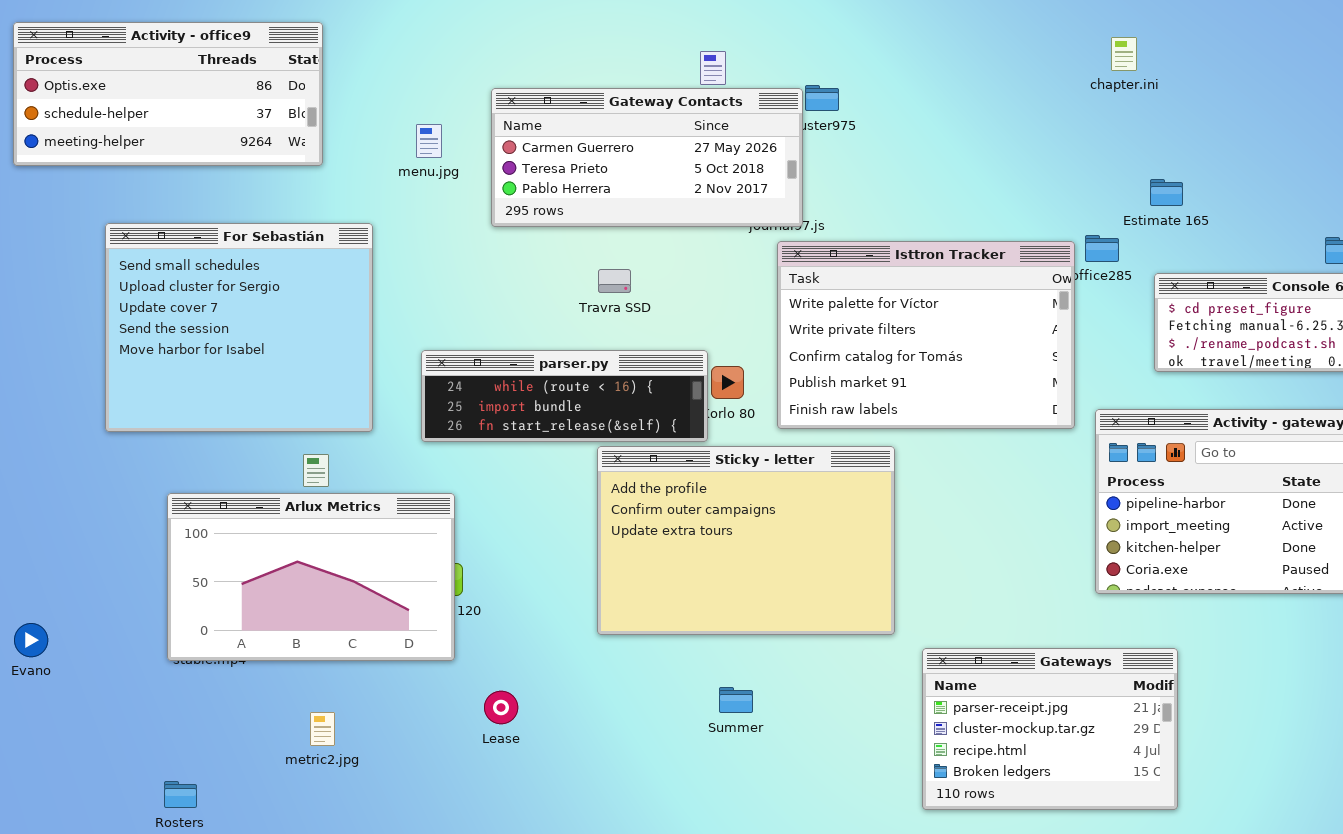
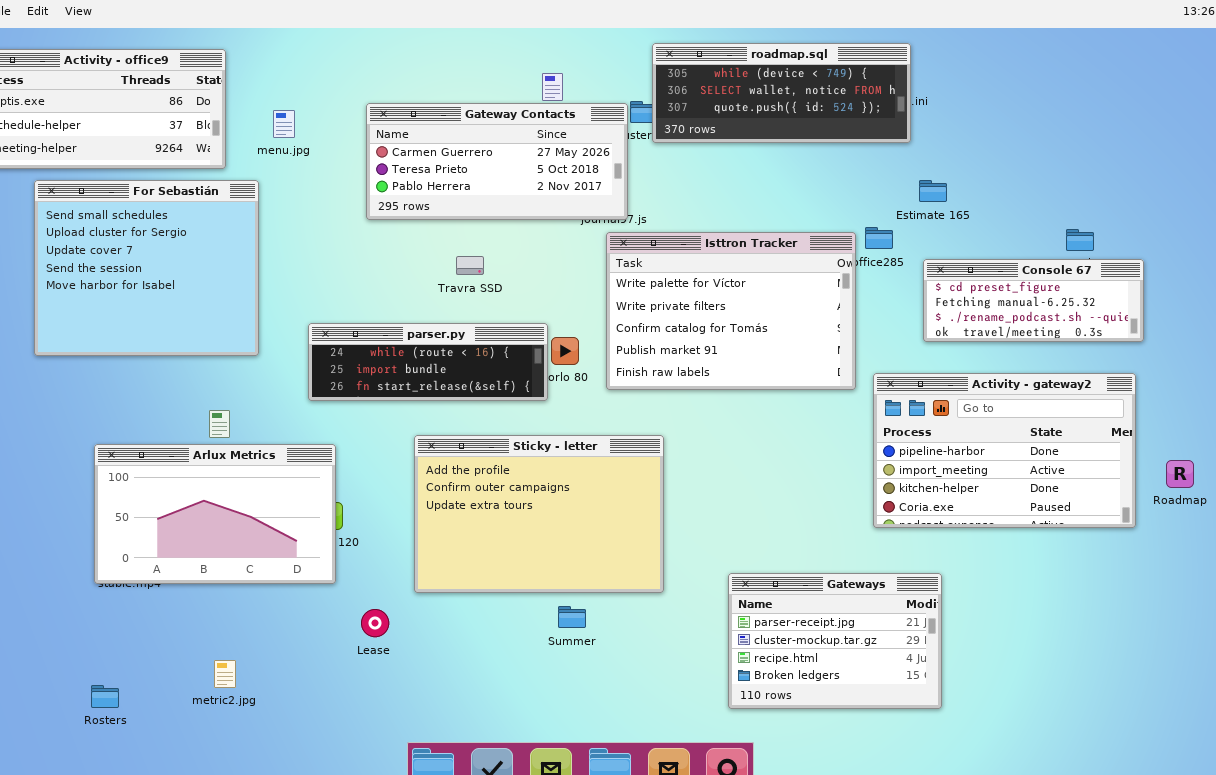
roadmap.sql: none -> [652,43,911,143], opened
menu.jpg: [416,124,442,158] -> [273,110,295,138], moved
For Sebastián: [105,223,373,432] -> [34,180,259,356], moved
Sticky - letter: [597,446,895,635] -> [414,435,664,593], moved
metric2.jpg: [310,712,335,746] -> [214,660,236,688], moved

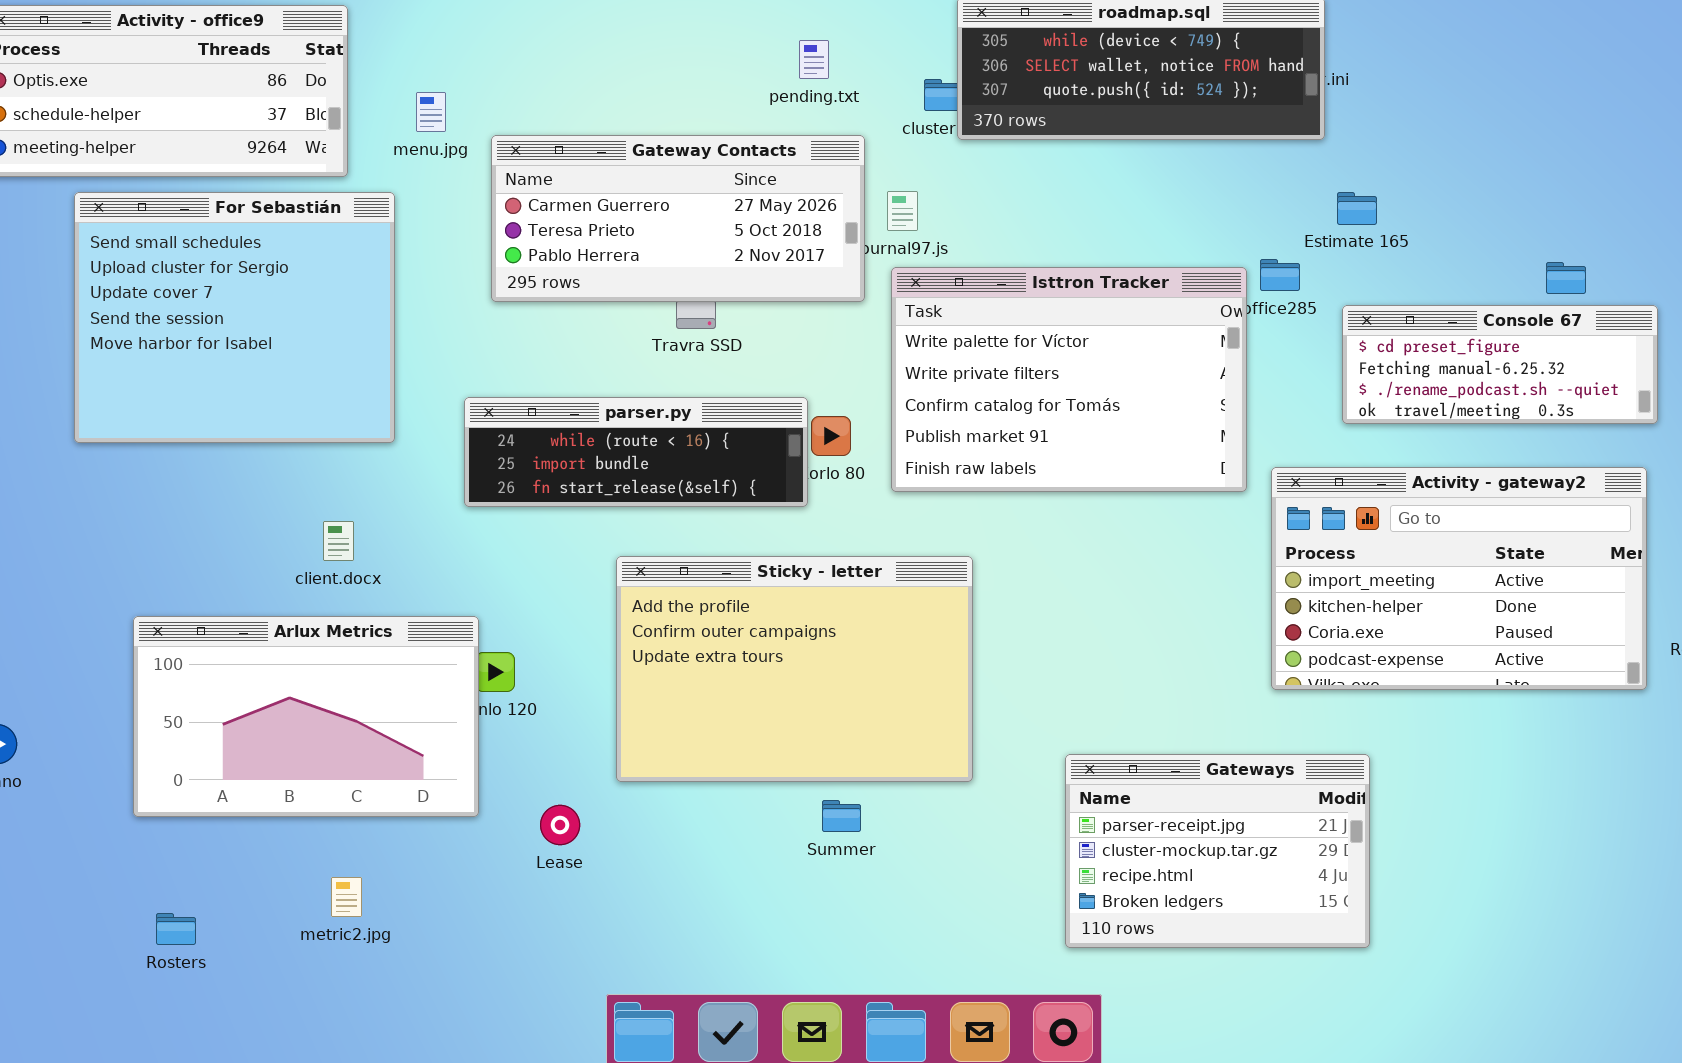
Gateway Contacts: [366,103,628,220] -> [491,135,865,302], moved
Activity - gateway2: [873,373,1136,528] -> [1271,467,1647,690], scrolled down 1 row
Arlux Metrics: [94,444,336,584] -> [133,616,479,817], moved

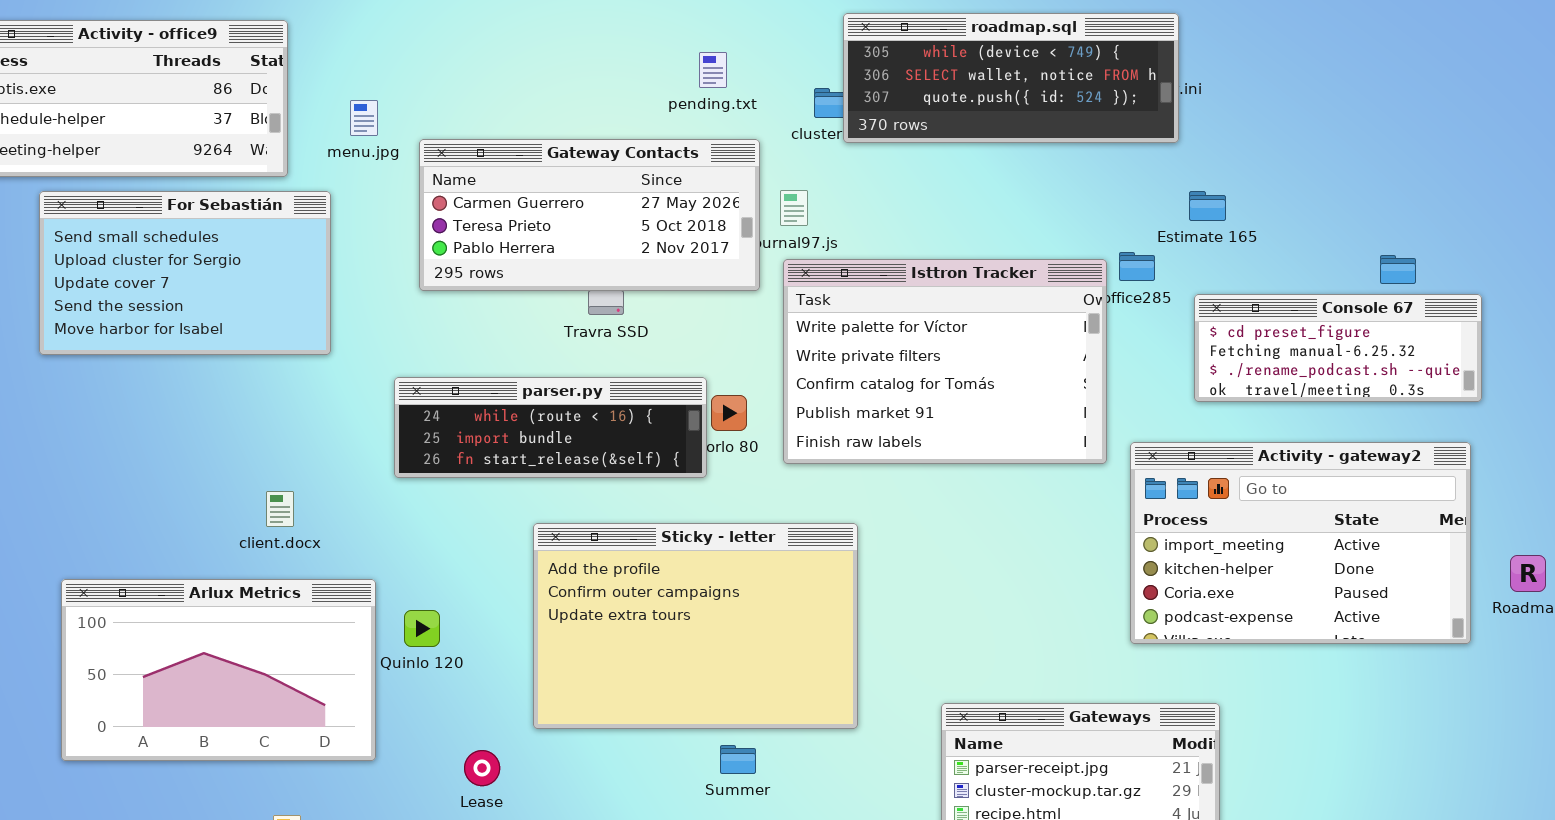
For Sebastián: [74,192,395,443] -> [39,191,331,355], resized
Arlux Metrics: [133,616,479,817] -> [61,579,376,761], moved

